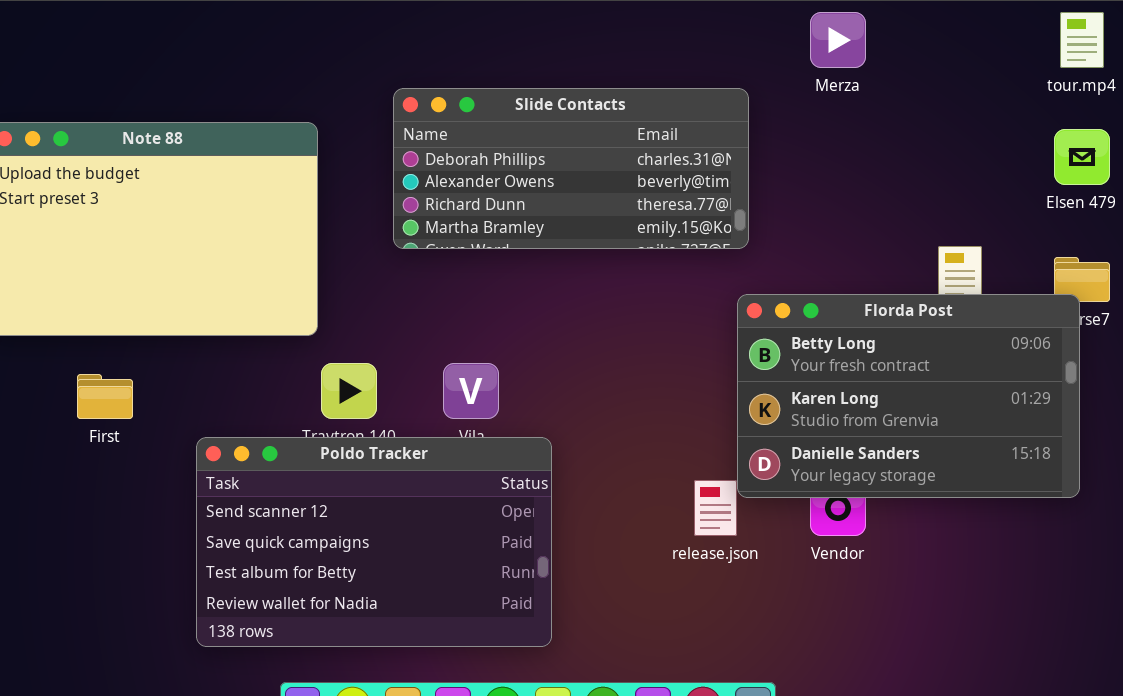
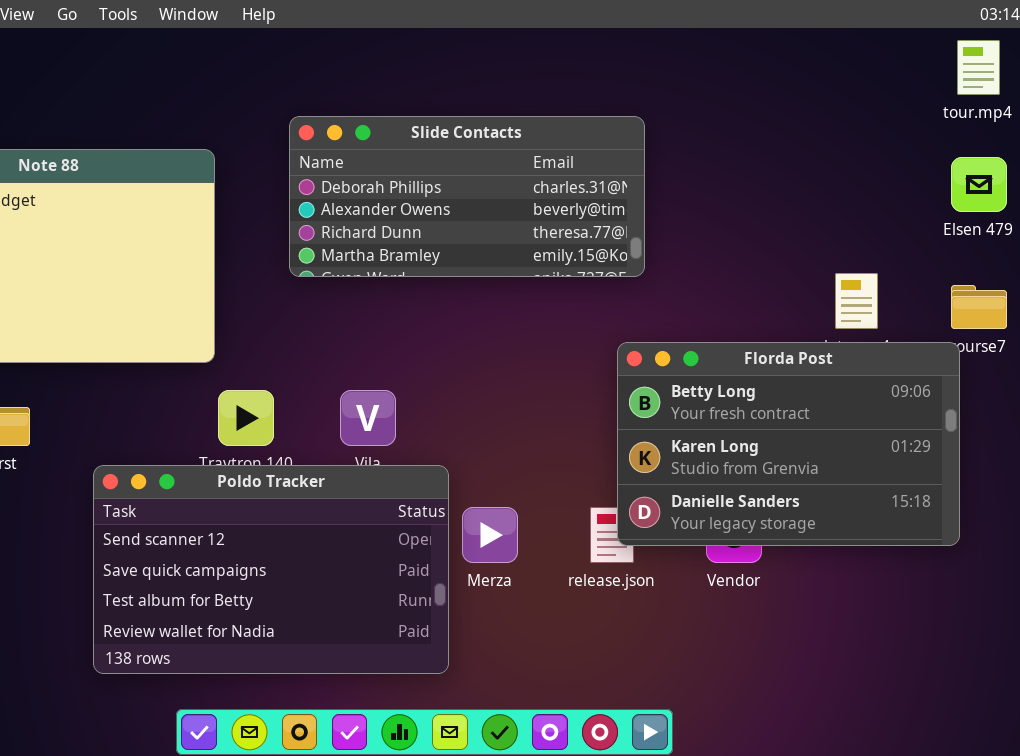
Merza: [810,12,866,68] -> [462,507,518,563], moved
Florda Post: [737,294,1080,498] -> [617,342,960,546], moved

